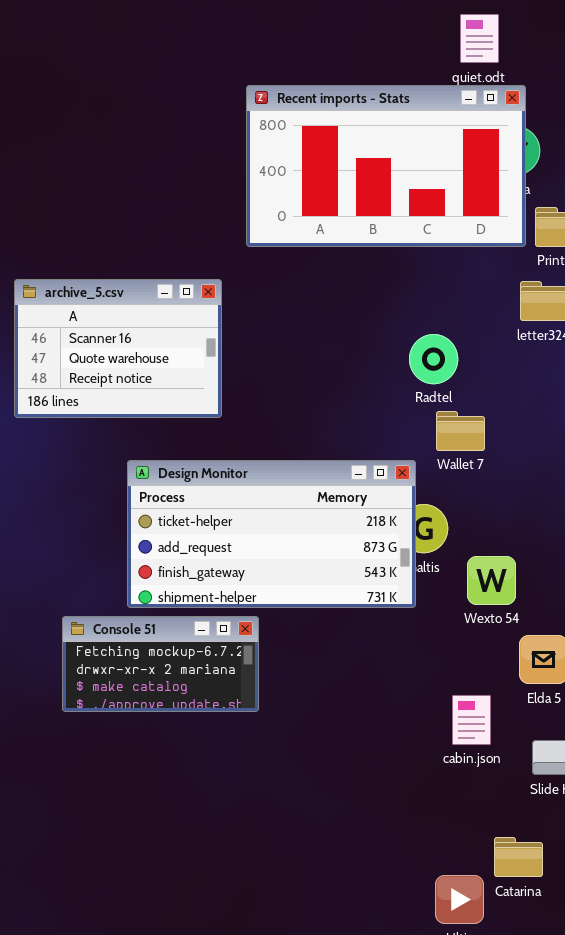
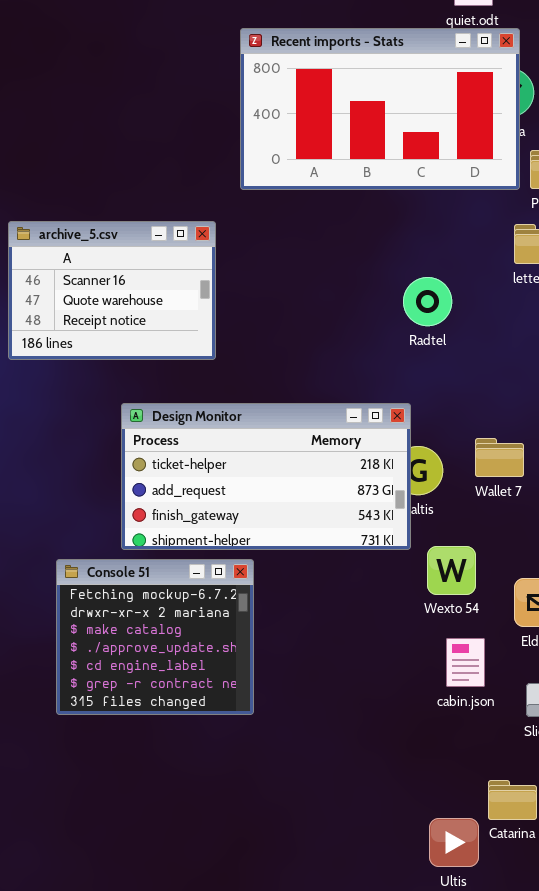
Wallet 7: [436,411,485,451] -> [475,438,524,477], moved
Wexto 54: [467,556,516,605] -> [427,546,476,595], moved
Console 51: [62,616,259,712] -> [56,559,254,715], resized

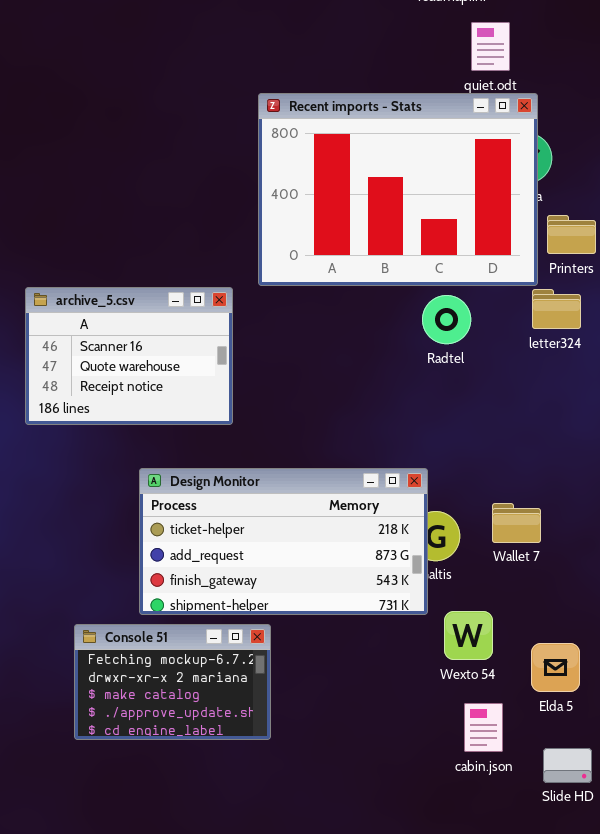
Recent imports - Stats: [240,28,520,190] -> [258,93,538,286], resized
Radtel: [403,277,452,326] -> [422,295,471,344], moved
Console 51: [56,559,254,715] -> [74,624,271,740], resized

